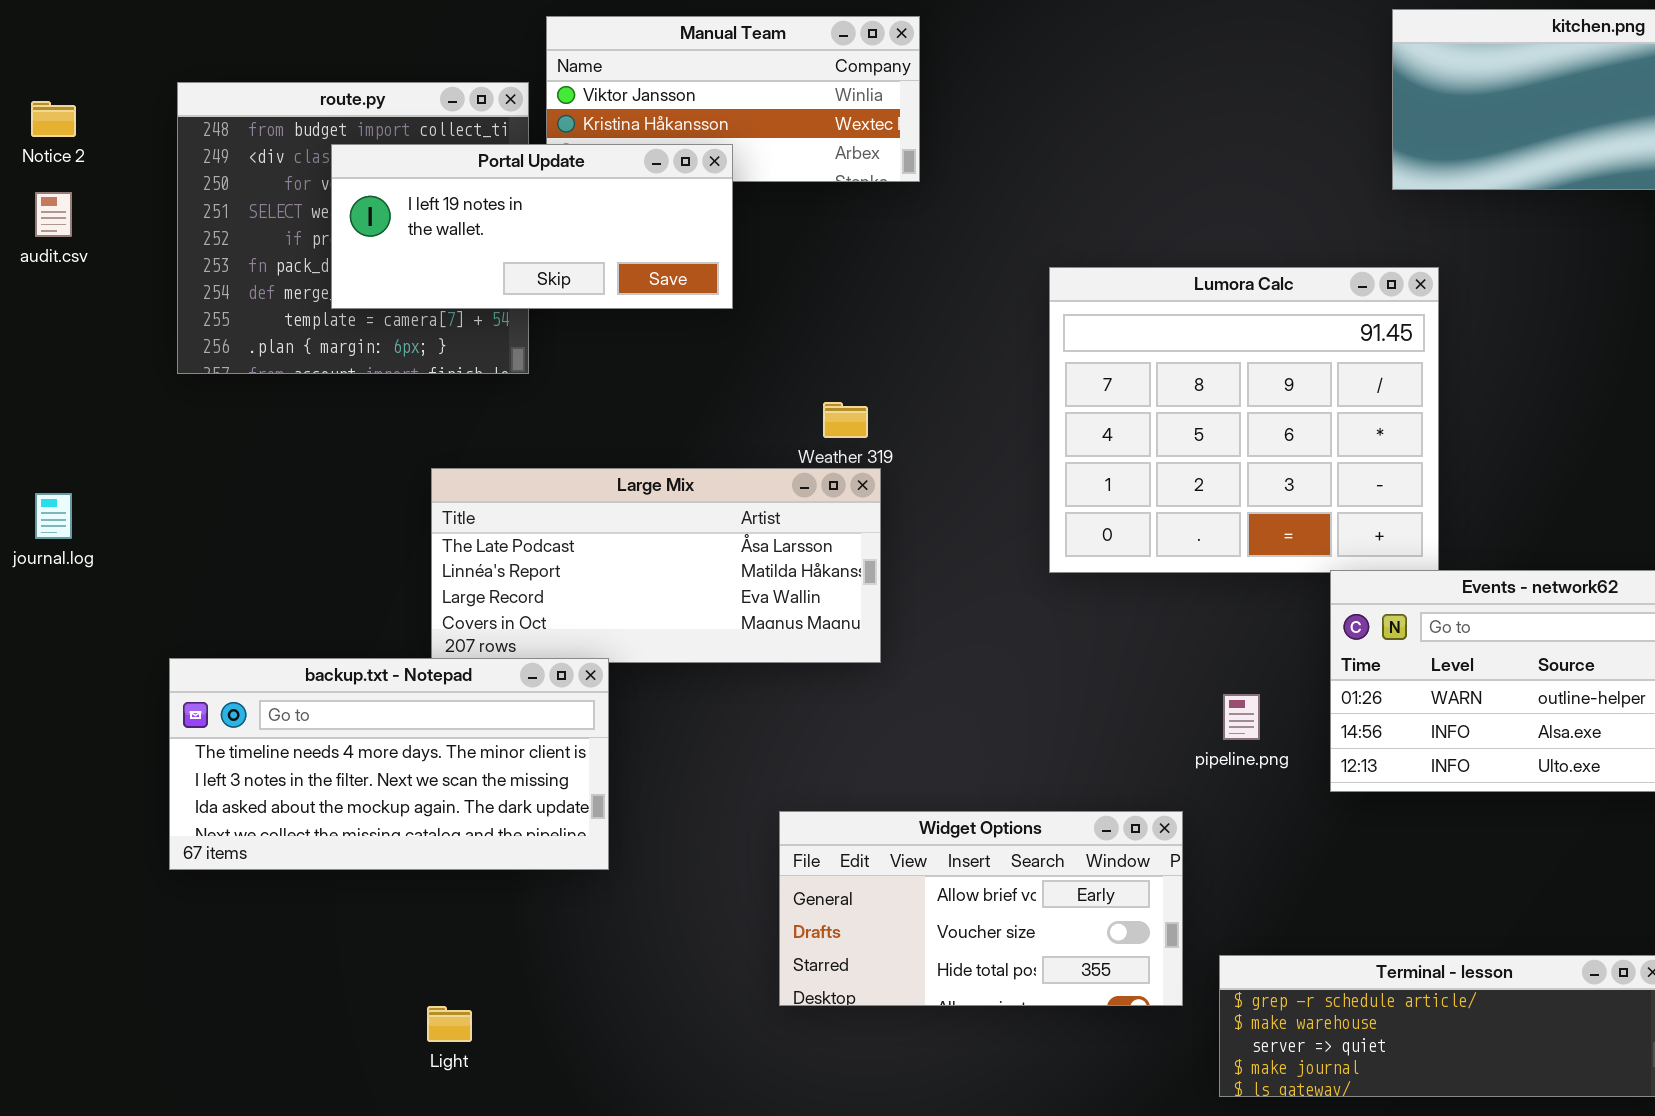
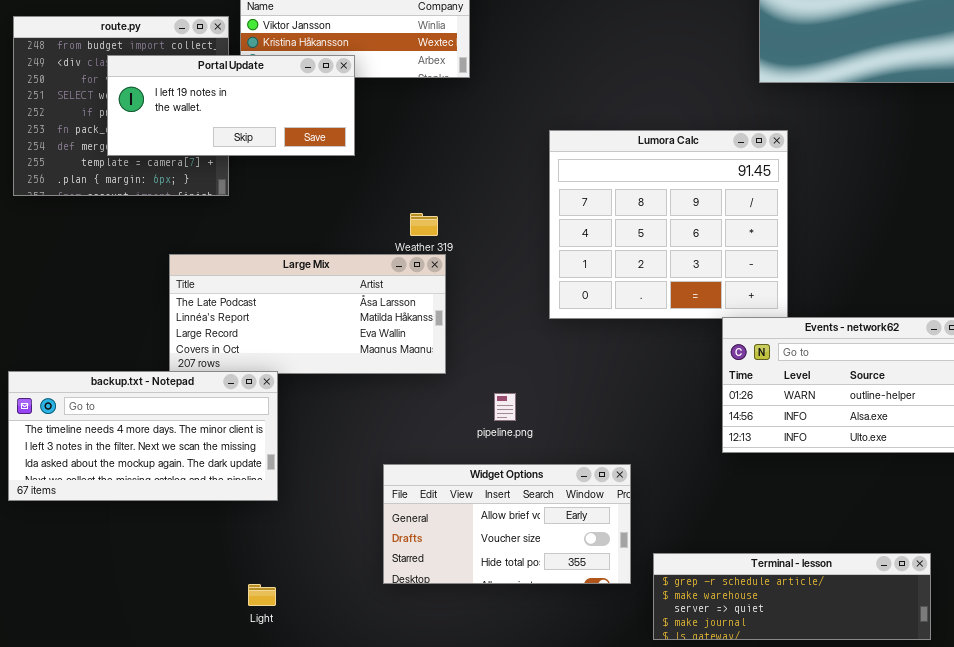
pipeline.png: [1223,694,1260,740] -> [494,393,516,421], moved
Light: [427,1006,472,1042] -> [248,584,276,606], moved

